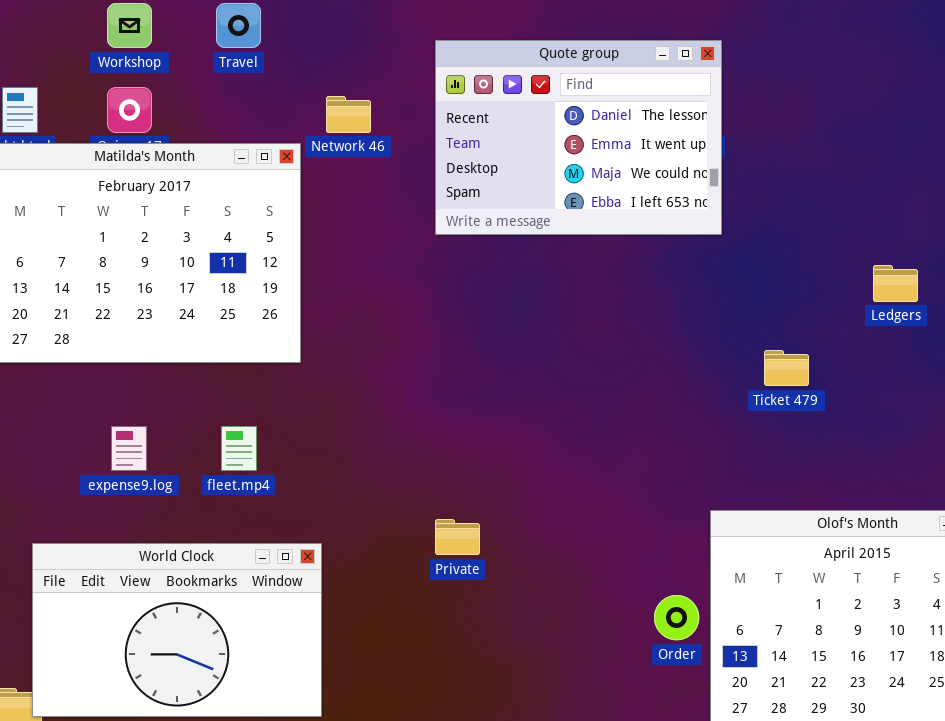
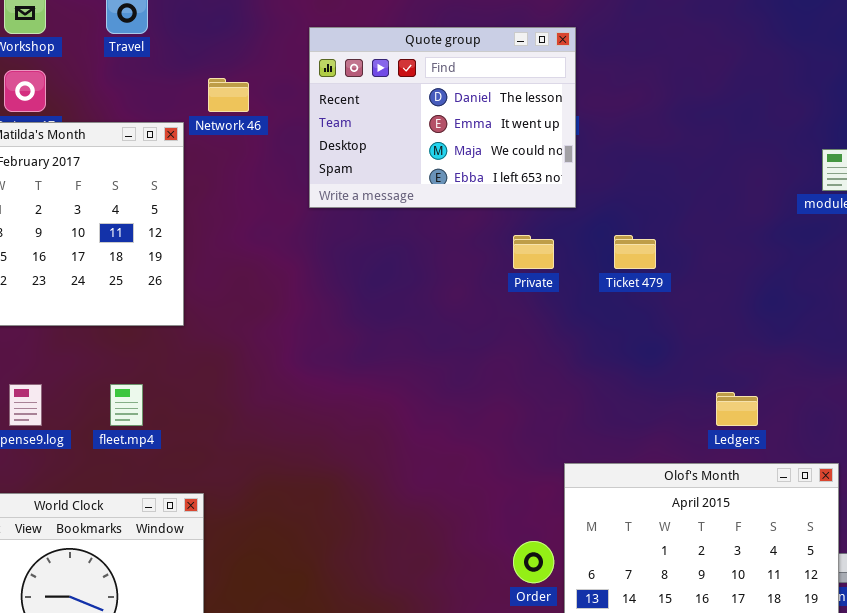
Ledgers: [873,265,918,302] -> [716,392,758,426], moved
Ticket 479: [764,350,809,386] -> [614,235,656,269], moved
Private: [435,519,480,555] -> [513,235,554,269], moved

